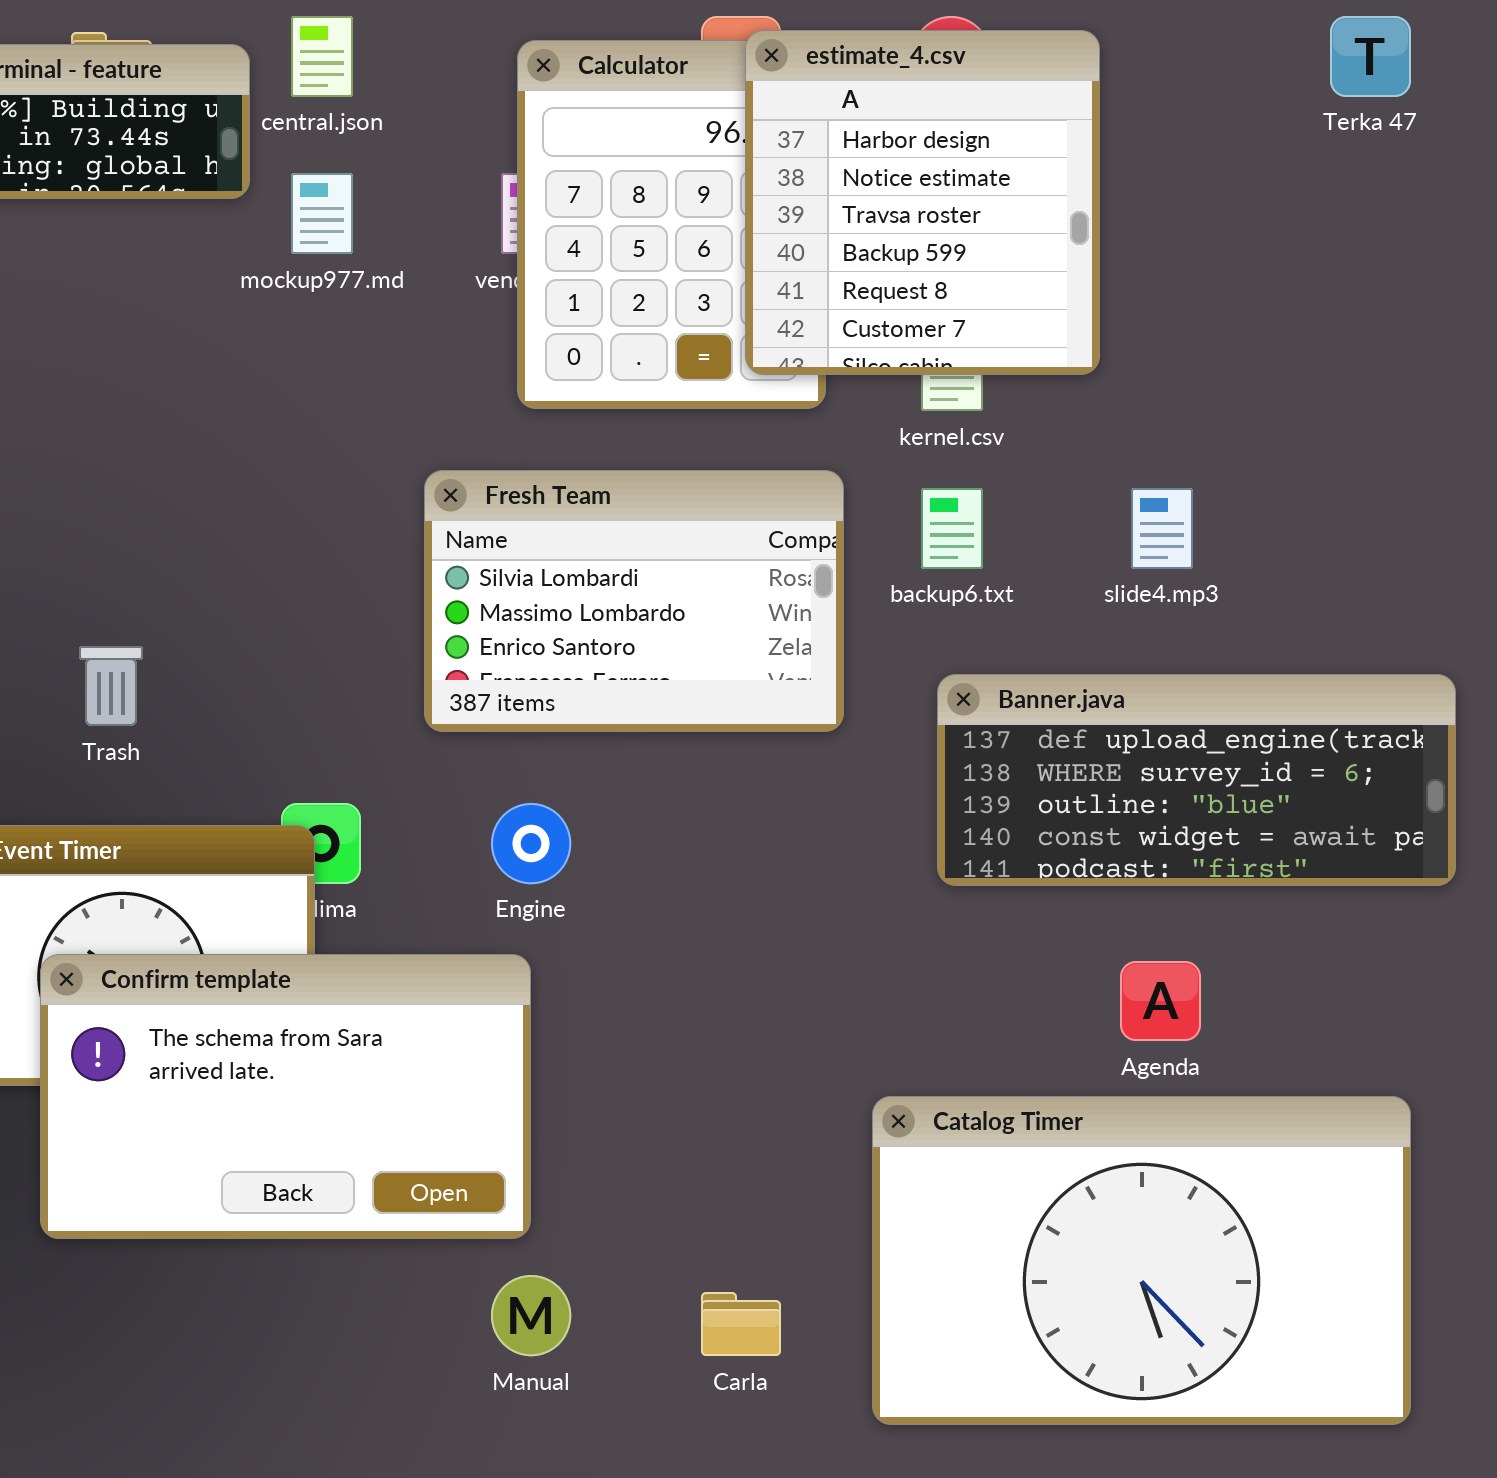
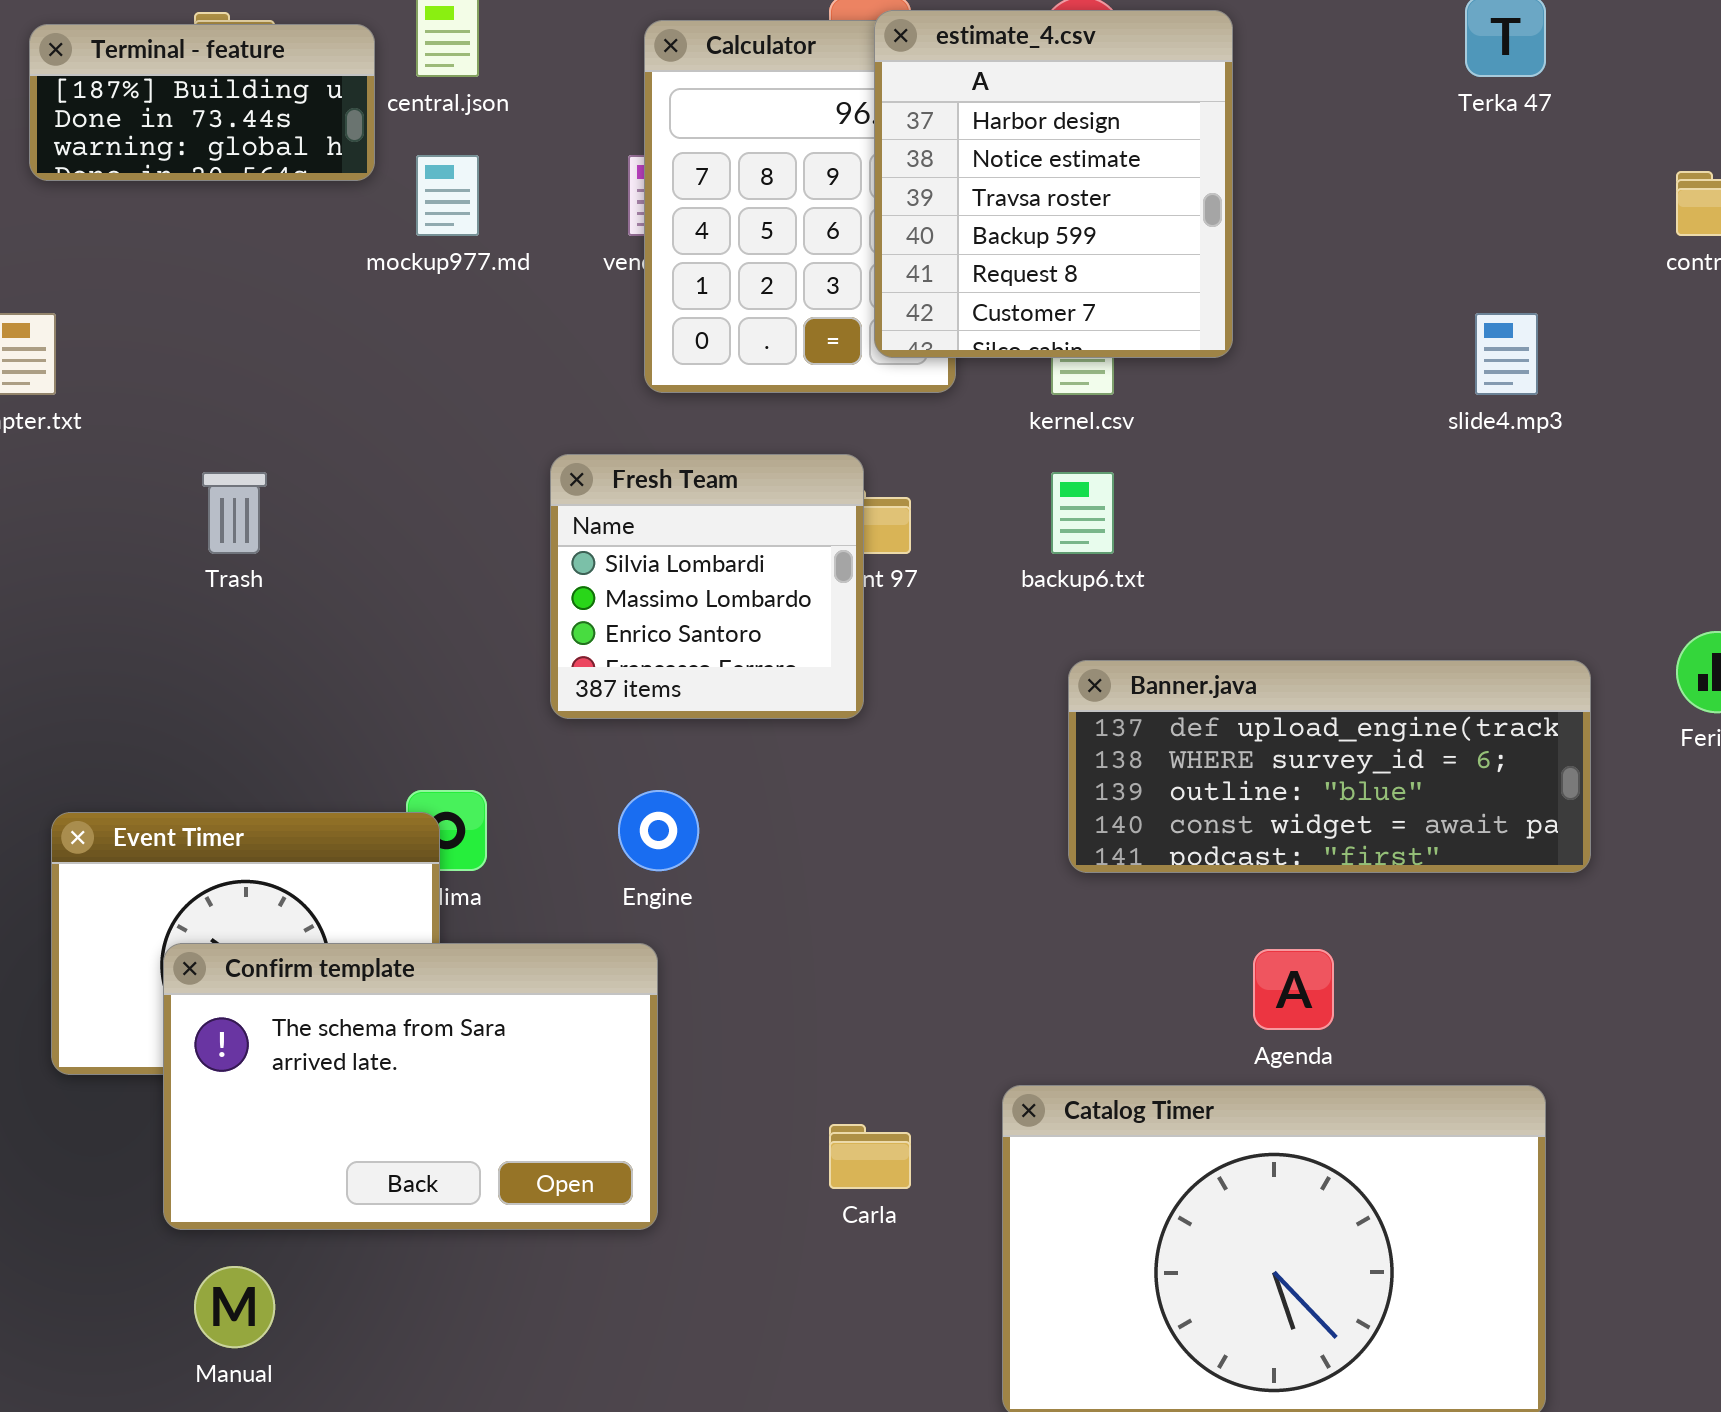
Fresh Team: [424,470,844,732] -> [550,454,864,719], resized
slide4.mp3: [1131,488,1193,569] -> [1475,313,1538,395], moved
Trash: [79,646,143,726] -> [202,472,267,554], moved
Manual: [491,1275,571,1356] -> [194,1266,275,1348], moved
Carla: [701,1292,781,1356] -> [829,1124,911,1189], moved

